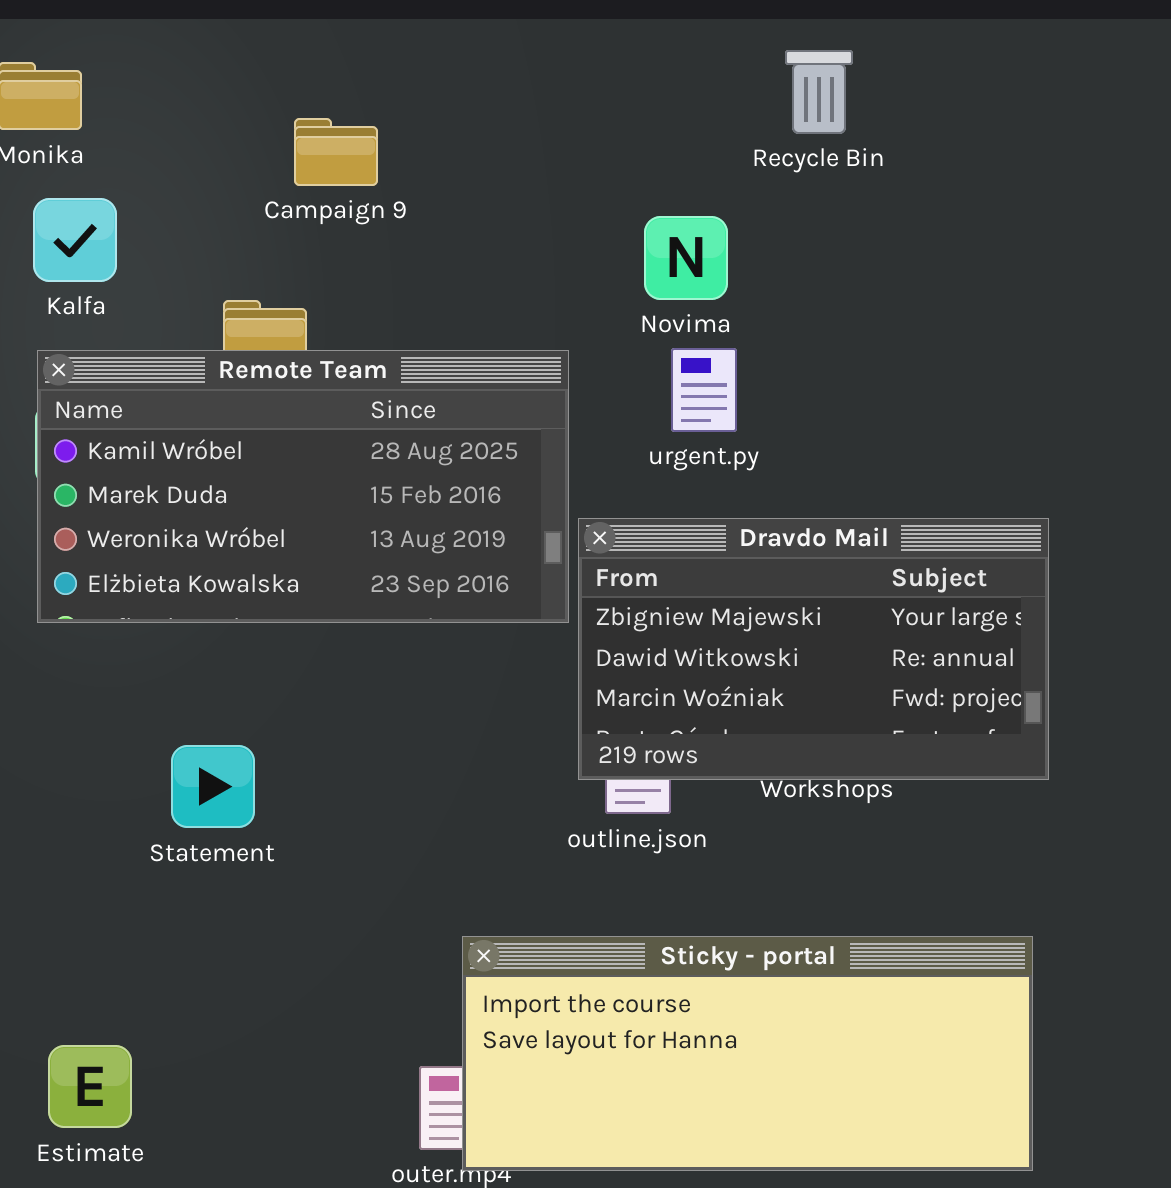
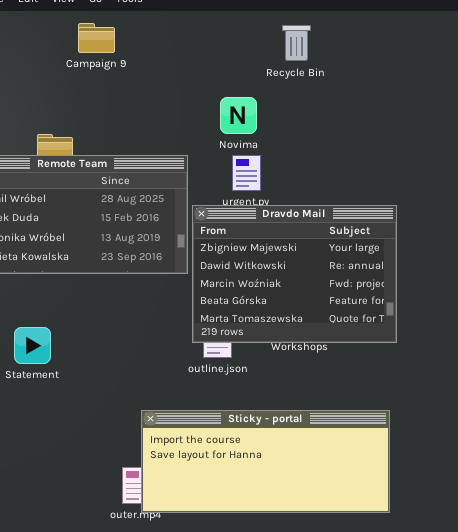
Campaign 9: [294,118,378,186] -> [78,23,115,53], moved
Dravdo Mail: [578,518,1049,780] -> [192,205,397,343], resized

